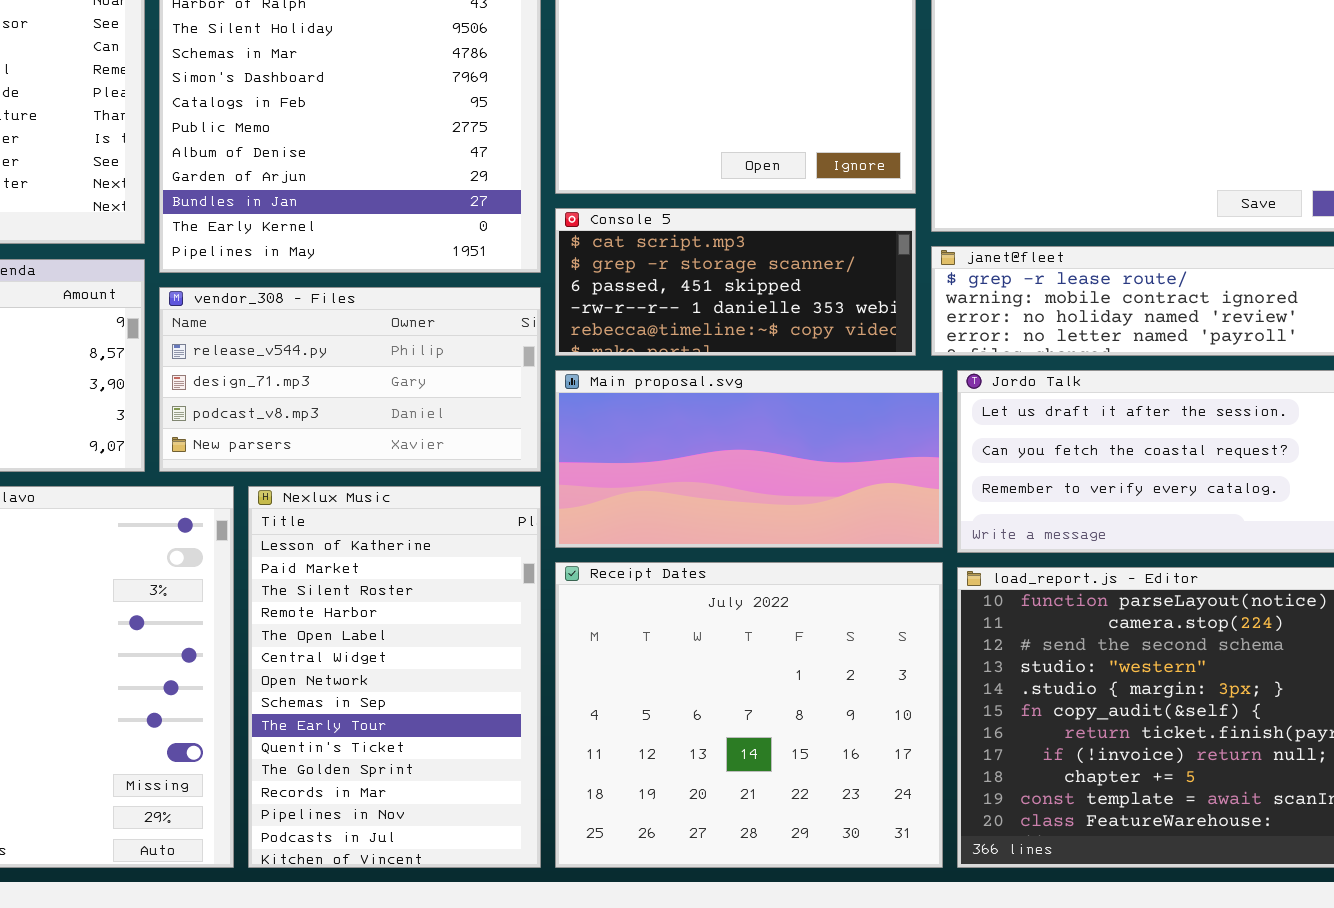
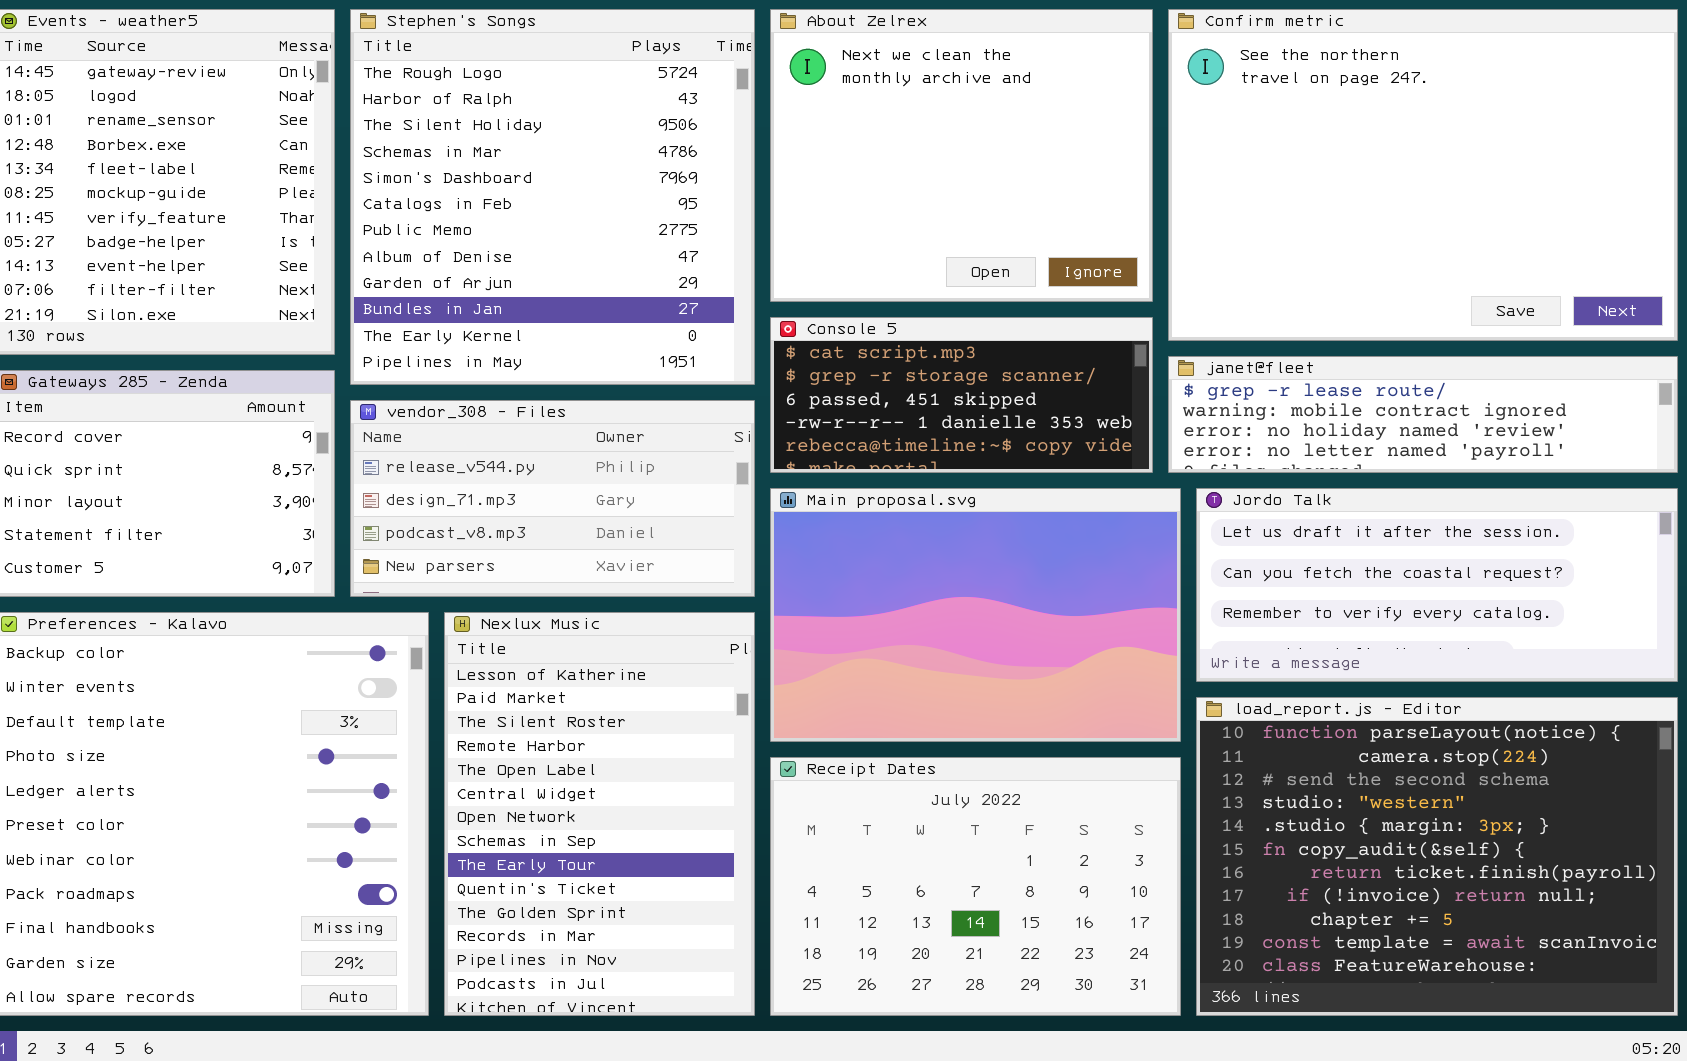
Main proposal.svg: [555,370,943,548] -> [770,488,1181,742], resized
Receipt Dates: [555,562,943,868] -> [770,757,1181,1016], resized

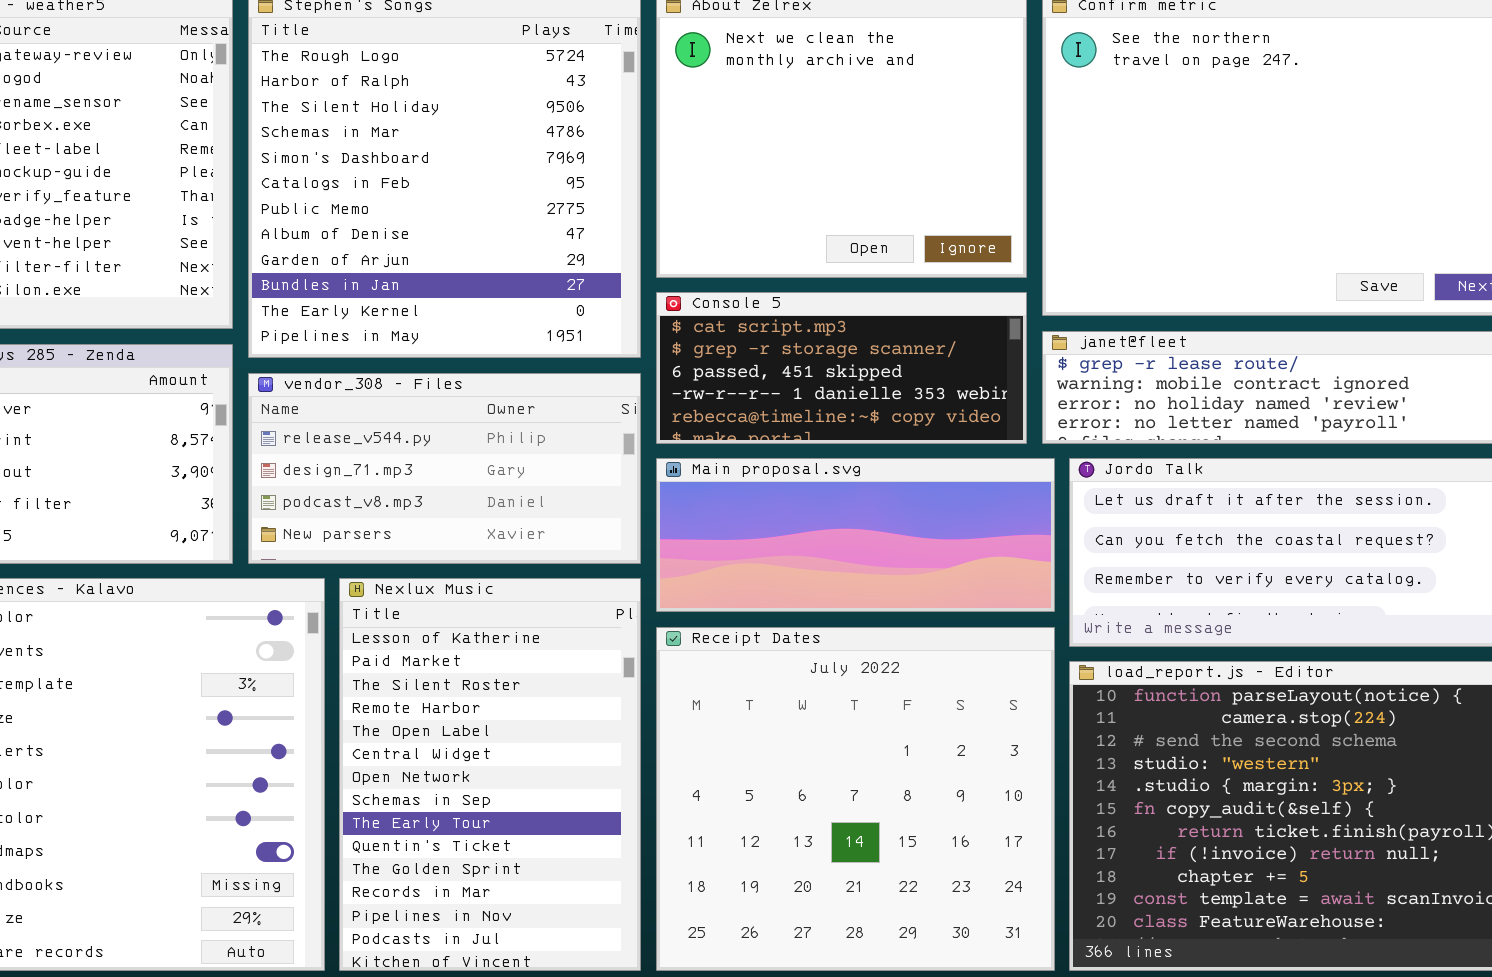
Main proposal.svg: [770,488,1181,742] -> [656,458,1055,612], resized
Receipt Dates: [770,757,1181,1016] -> [656,627,1055,971], resized

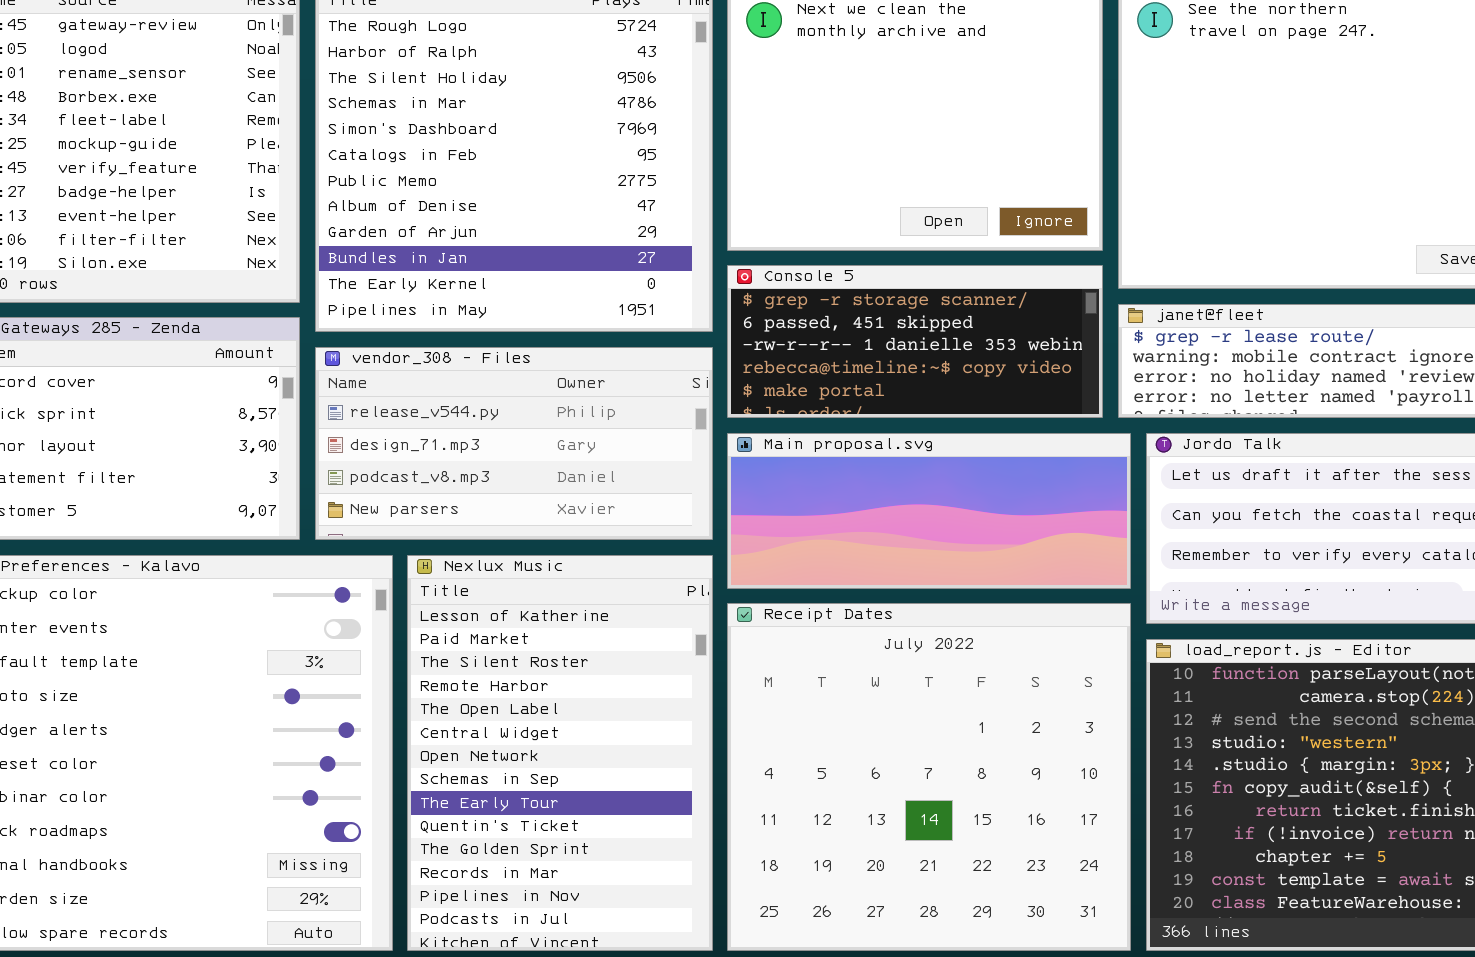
Console 5: [656,292,1027,444] -> [727,265,1103,418], scrolled down 1 row

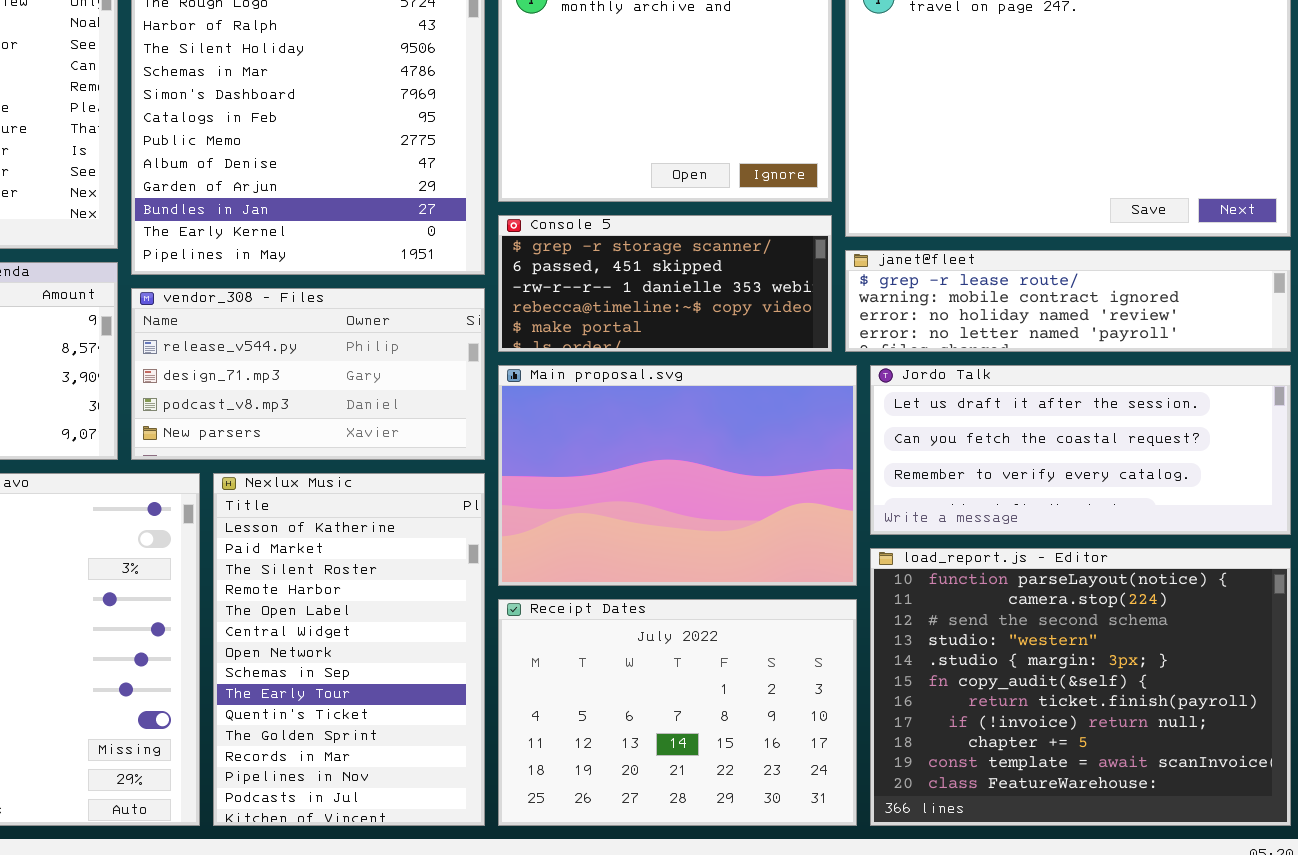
Main proposal.svg: [727,433,1131,589] -> [498,365,857,586], resized
Receipt Dates: [727,603,1131,951] -> [498,599,857,826], resized

